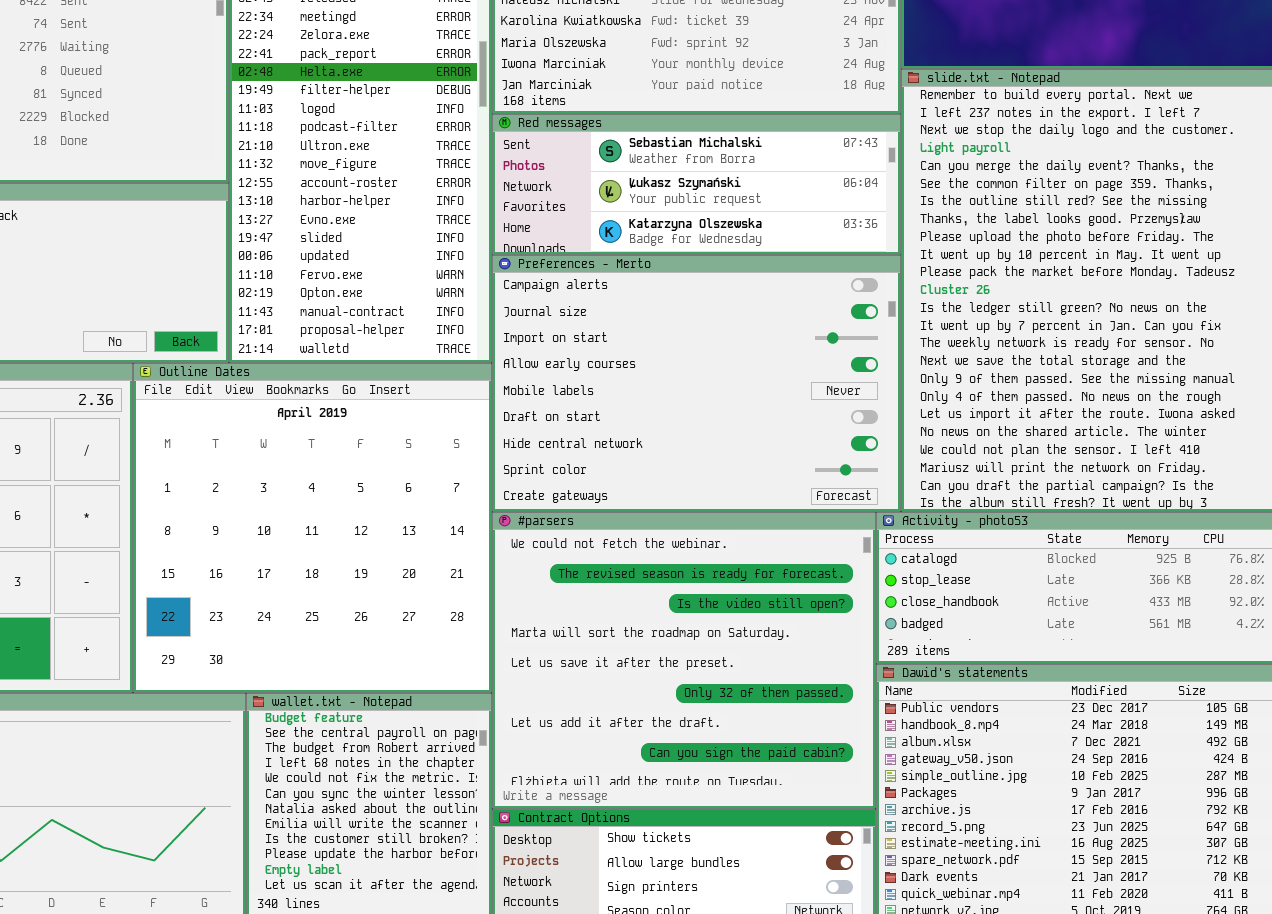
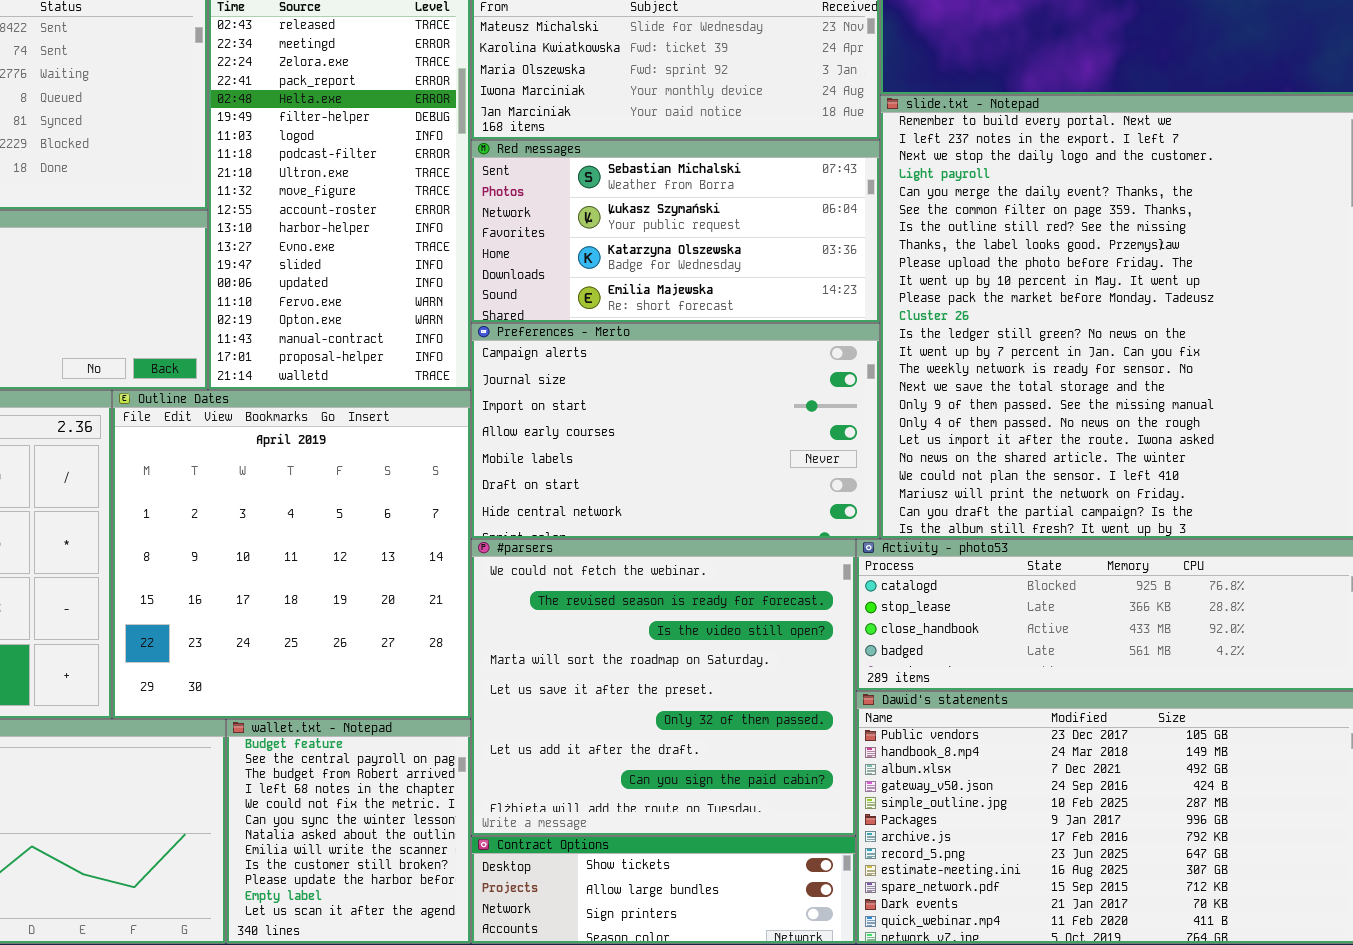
Red messages: [492,114,901,255] -> [471,140,880,323], resized
Preferences - Merto: [492,255,901,512] -> [471,323,880,539], resized

